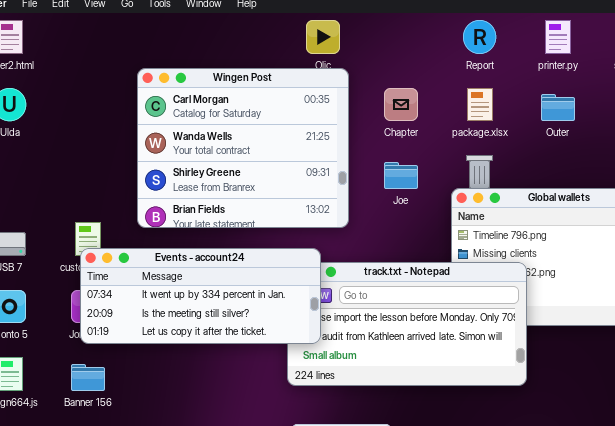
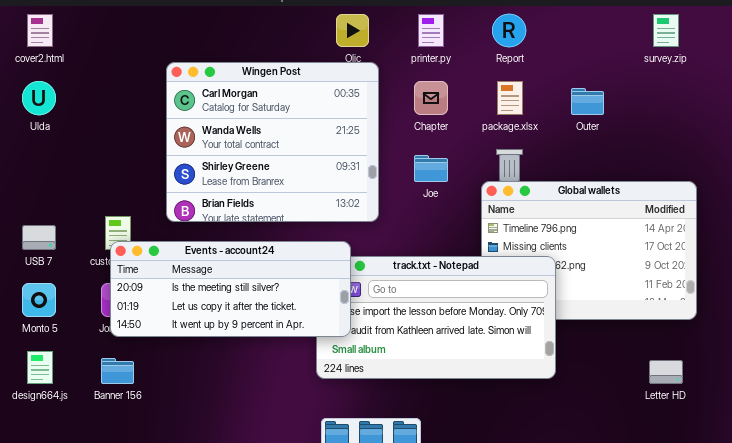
printer.py: [545,20,571,54] -> [418,14,444,47], moved
Events - account24: [80,248,321,344] -> [110,241,351,337], scrolled down 1 row

